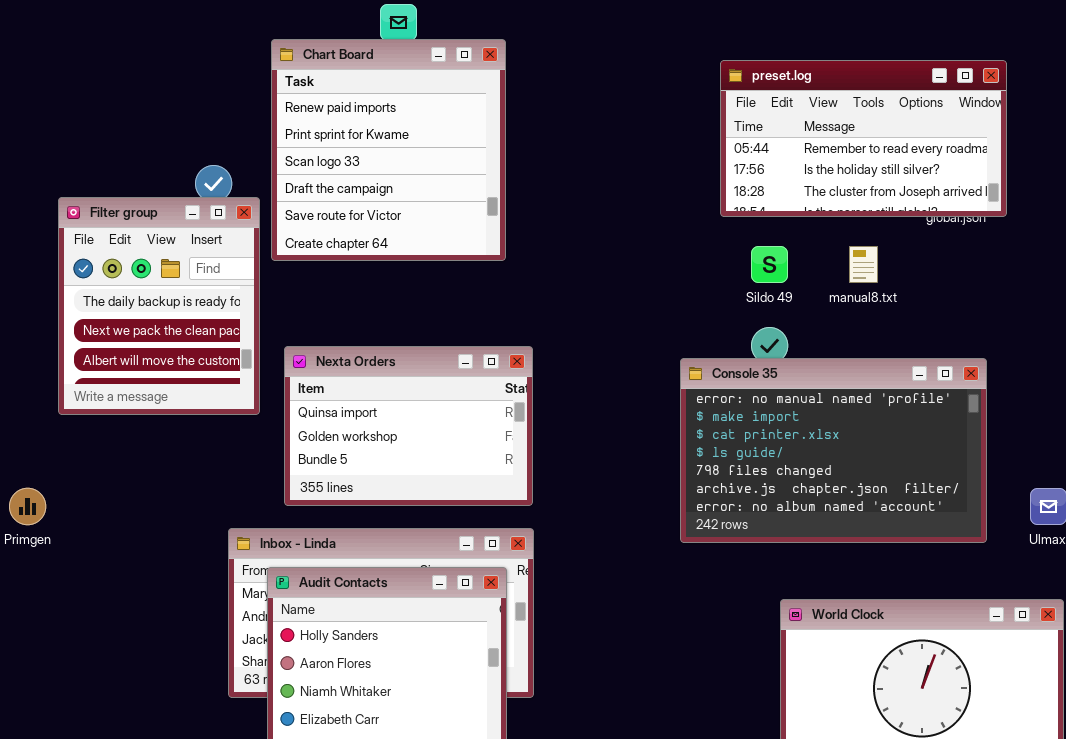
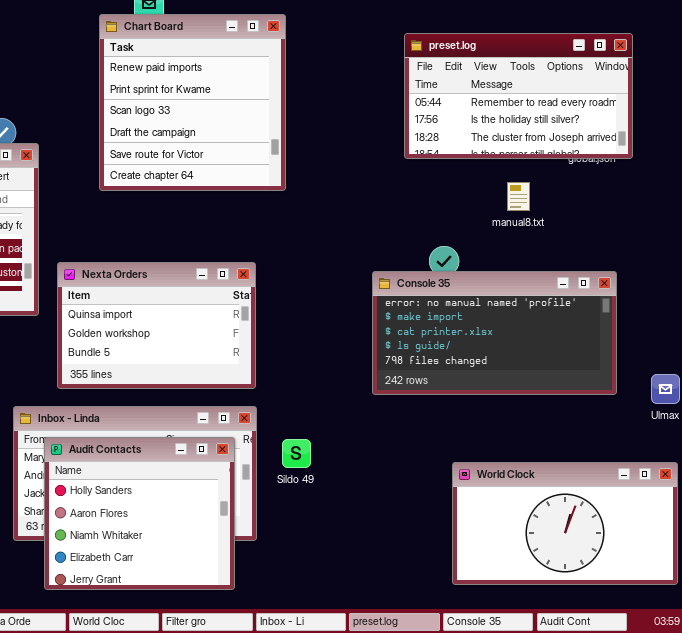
Chart Board: [271,39,506,261] -> [99,14,286,191], moved
Sildo 49: [751,246,788,283] -> [282,439,311,468], moved
Console 35: [680,358,987,543] -> [372,271,617,395], resized

